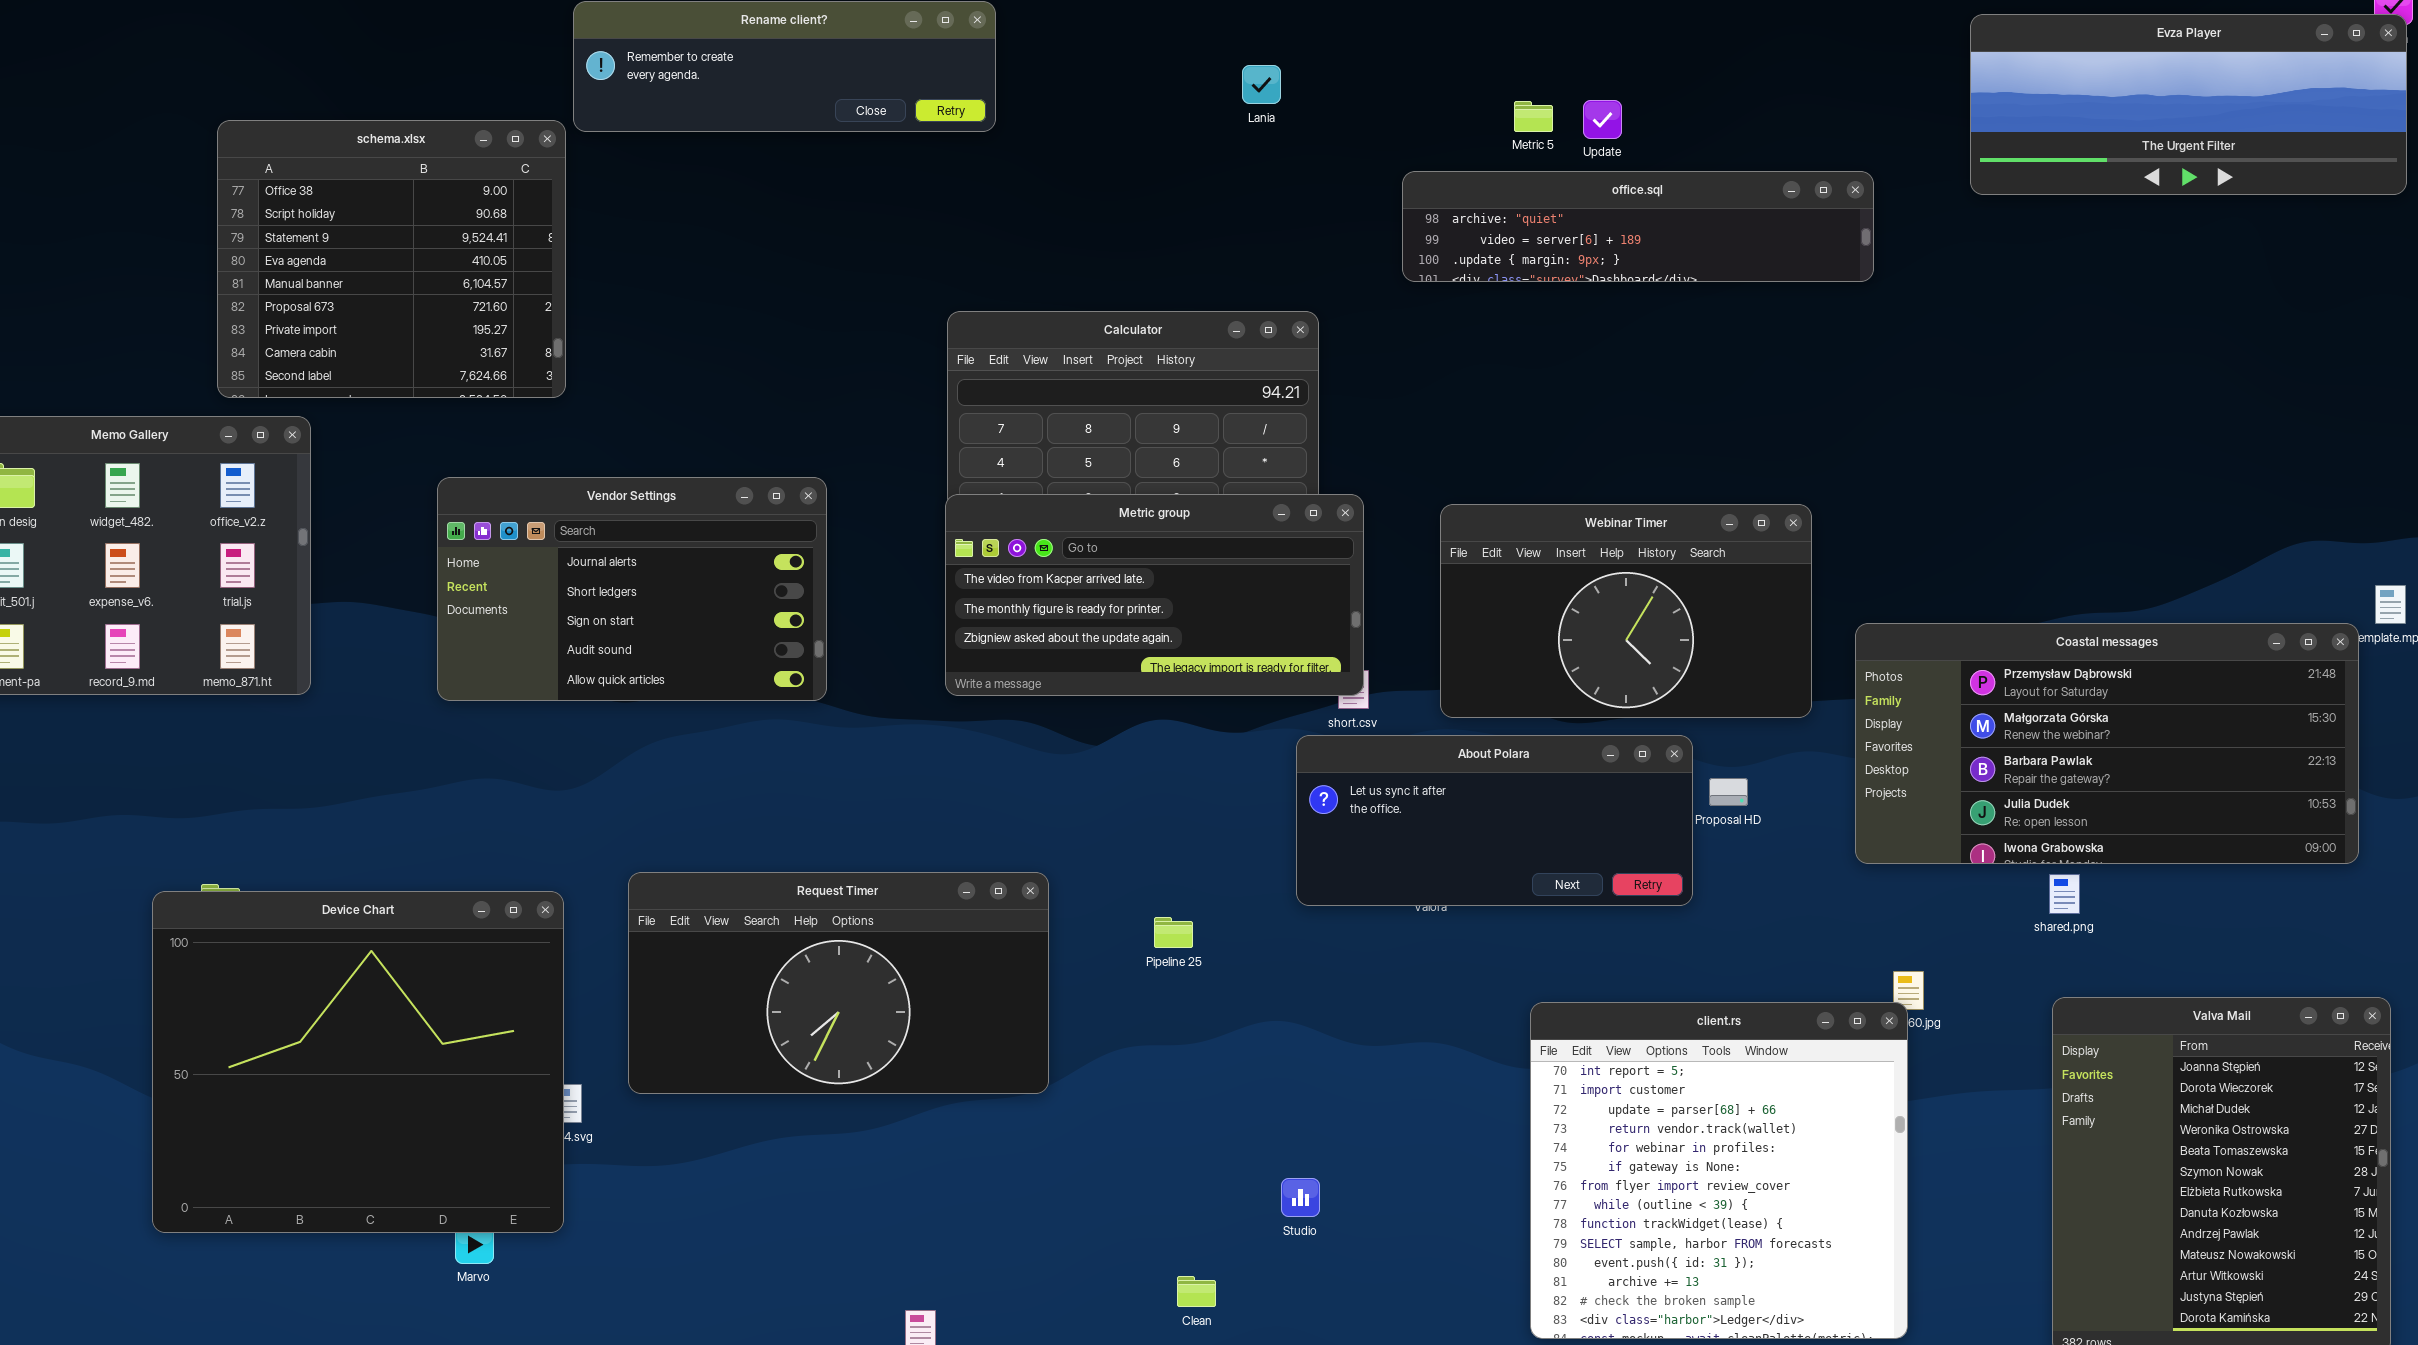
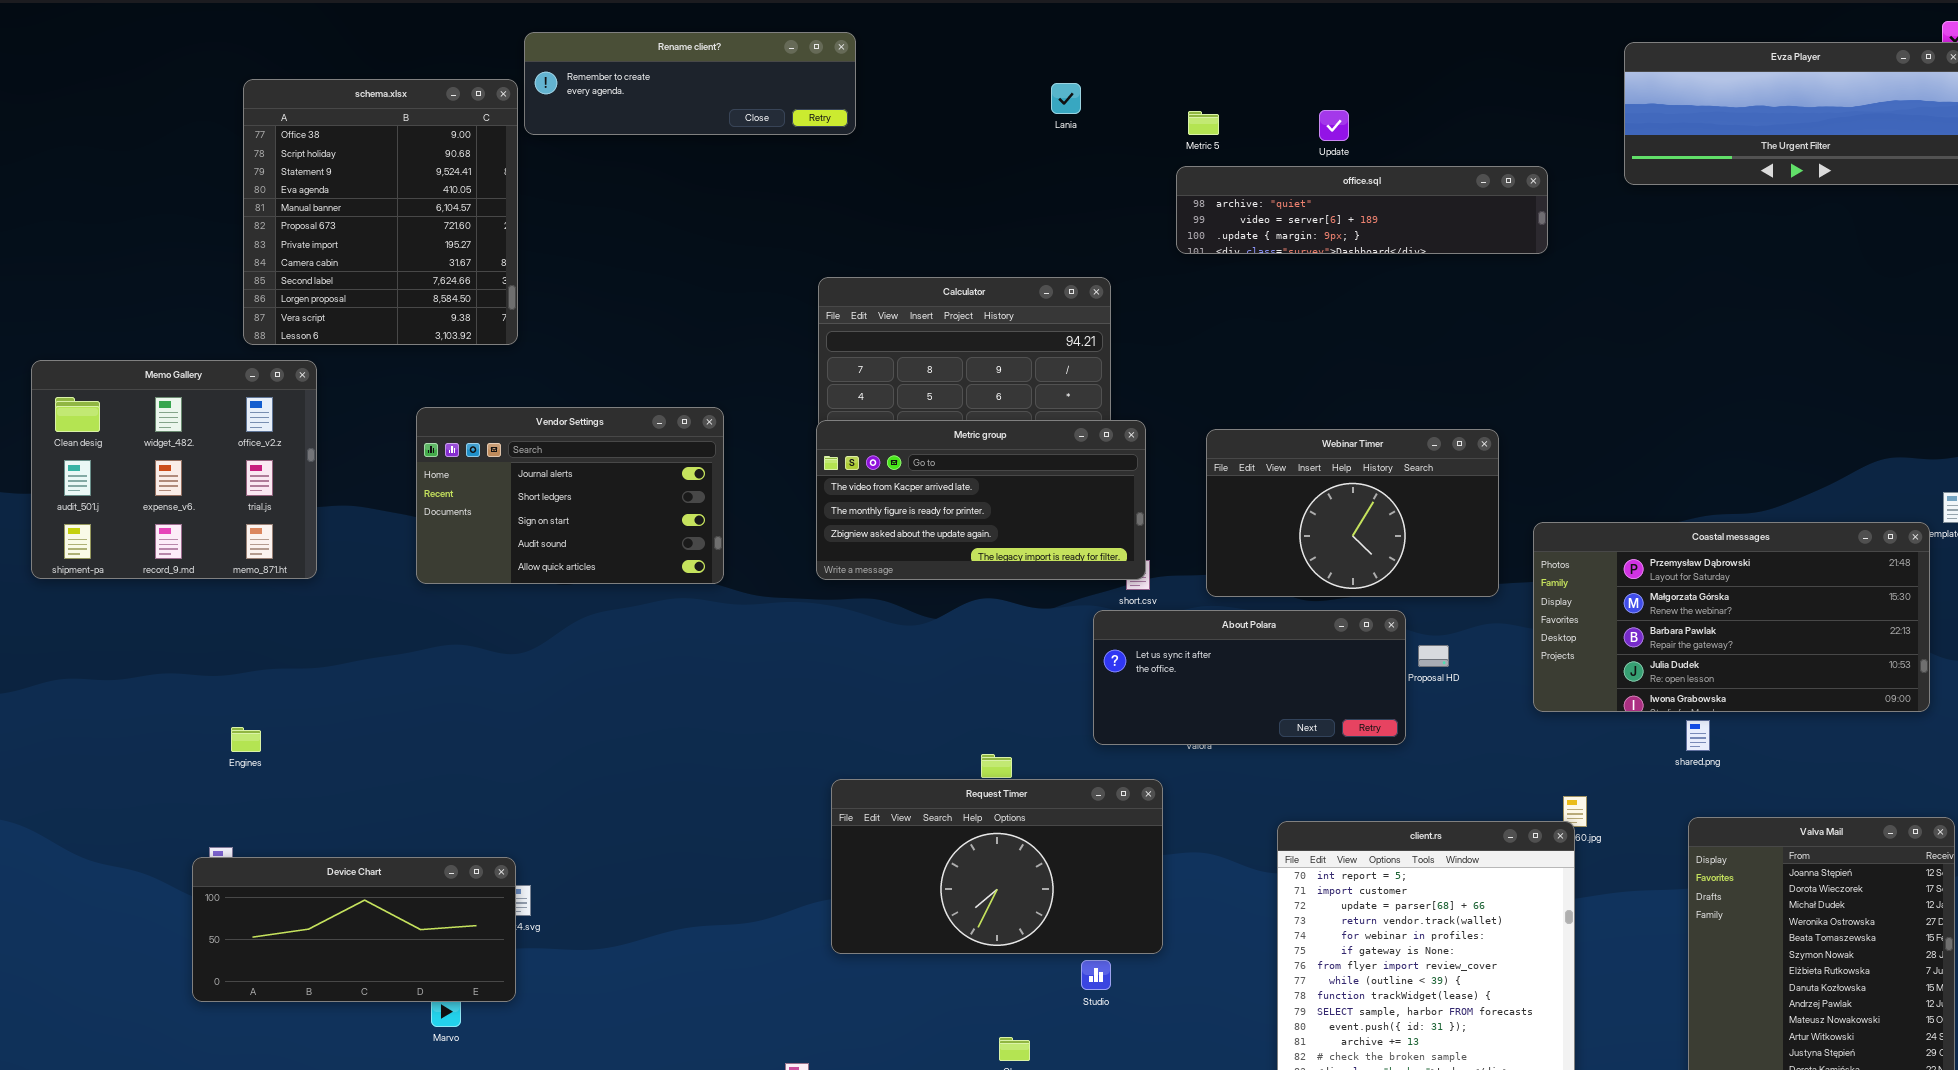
Metric 5: [1514,101,1553,132] -> [1188,111,1219,135], moved
schema.xlsx: [217,120,566,398] -> [243,79,518,345], resized
Request Timer: [628,872,1049,1094] -> [831,779,1163,954], moved
Device Chart: [152,891,564,1233] -> [192,857,516,1002], resized

